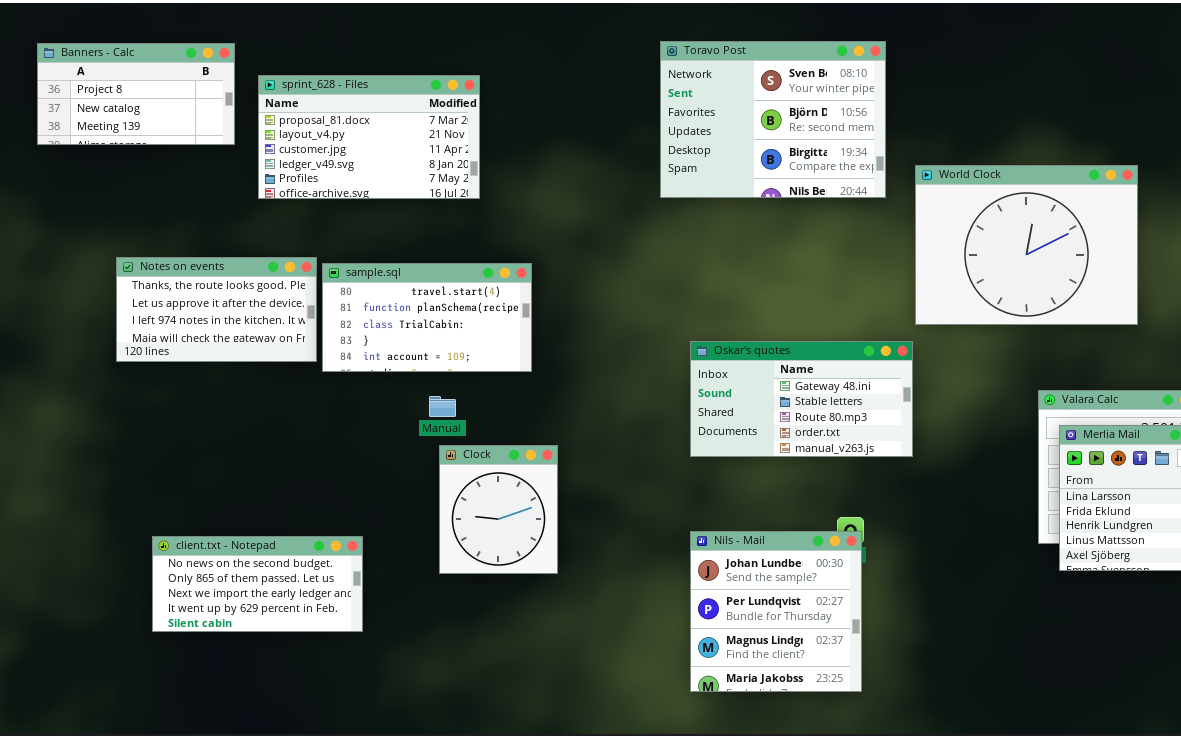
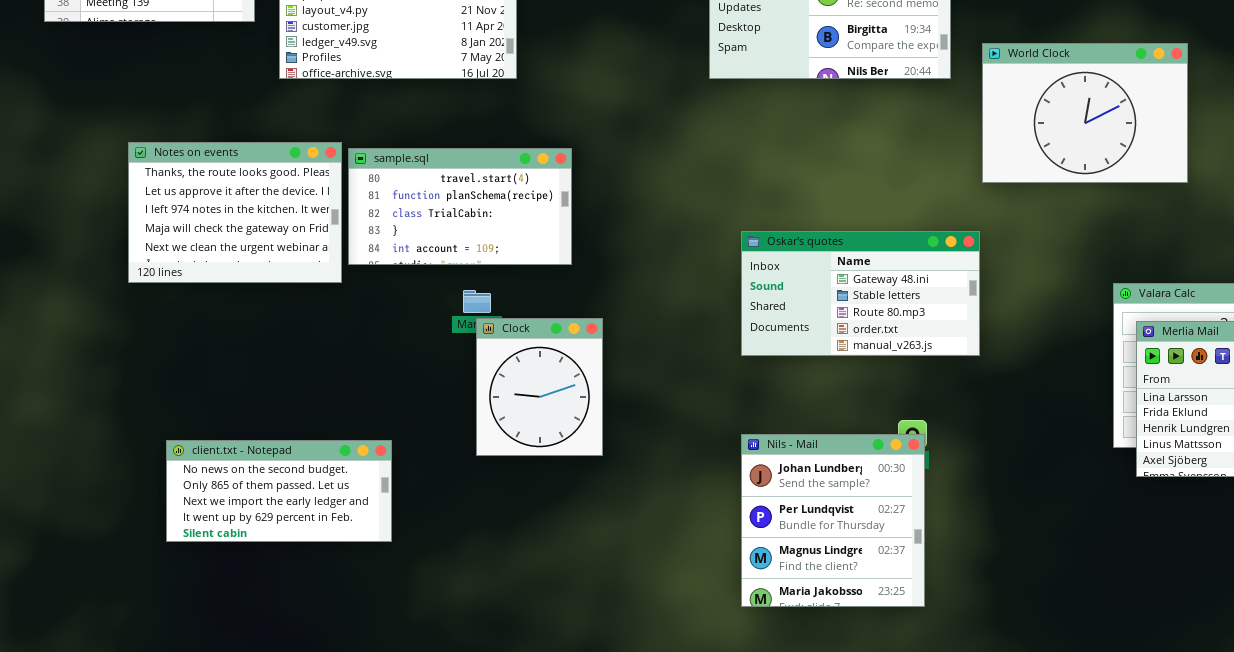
World Clock: [915,165,1138,325] -> [982,43,1188,183], resized
Notes on events: [116,257,317,362] -> [128,142,342,283], resized
Clock: [439,445,558,574] -> [476,318,603,456], moved

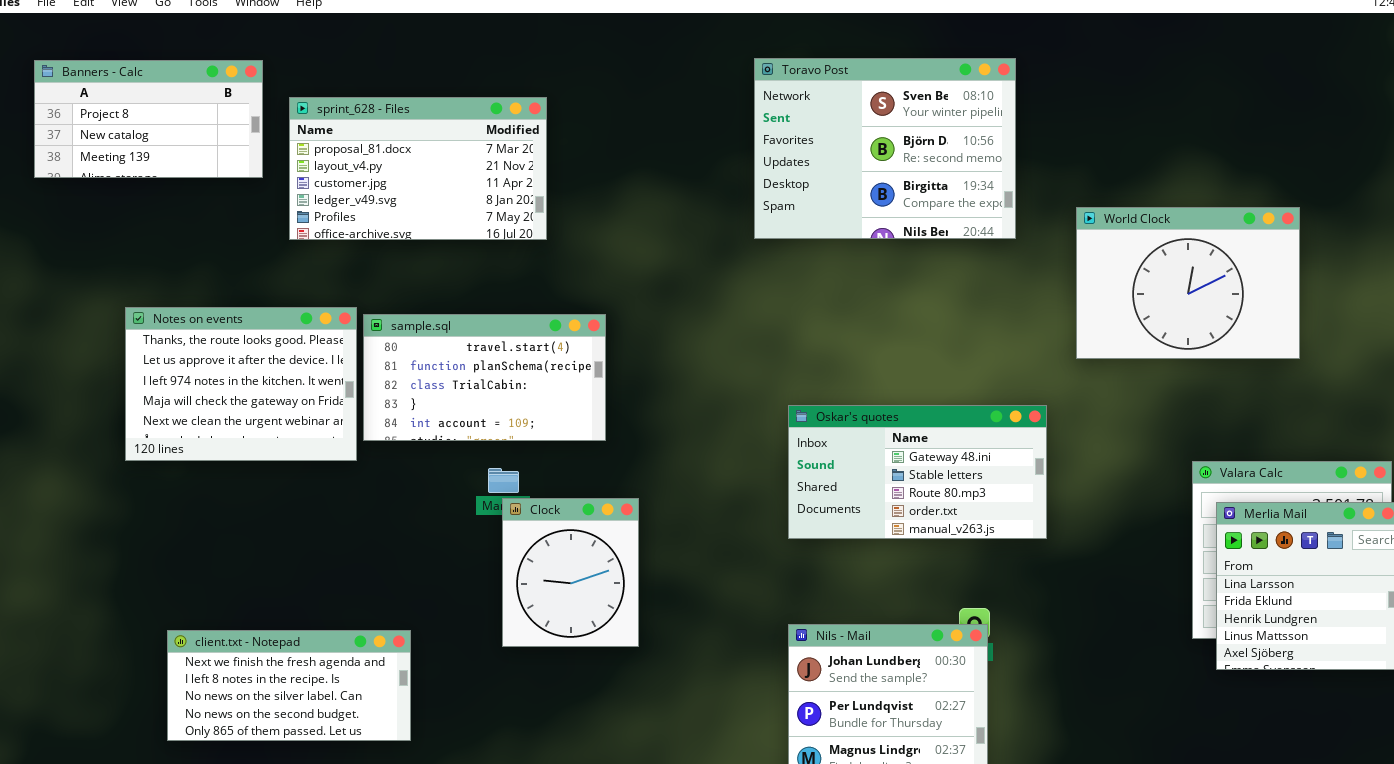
World Clock: [982,43,1188,183] -> [1076,207,1300,359], moved
client.txt - Notepad: [166,440,392,542] -> [167,630,411,741], scrolled up 3 rows

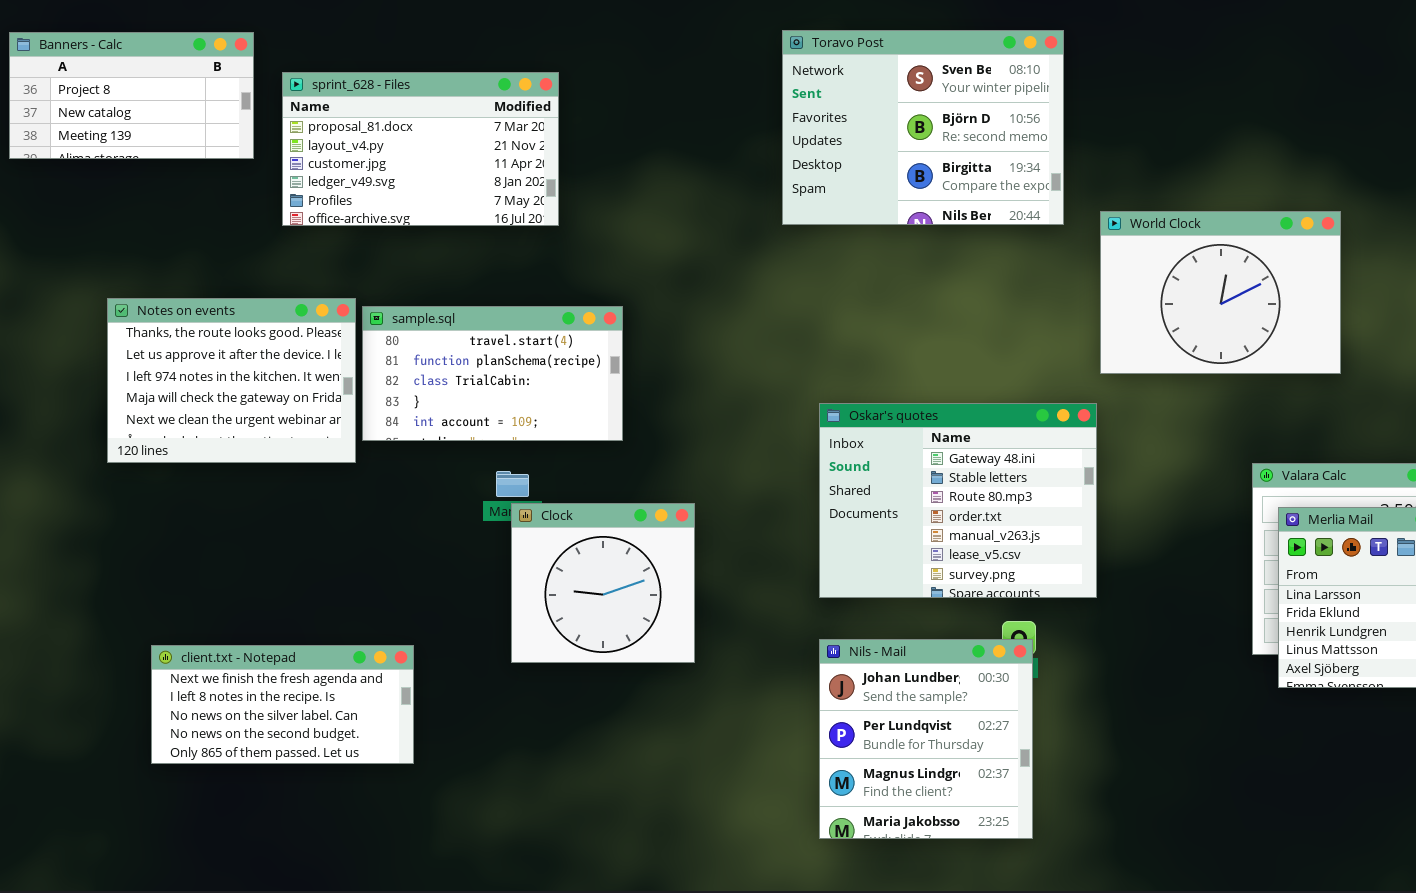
World Clock: [1076,207,1300,359] -> [1100,211,1341,374], moved
Oskar's quotes: [788,405,1047,539] -> [819,403,1097,598], resized
Clock: [502,498,639,647] -> [511,503,695,663], resized

